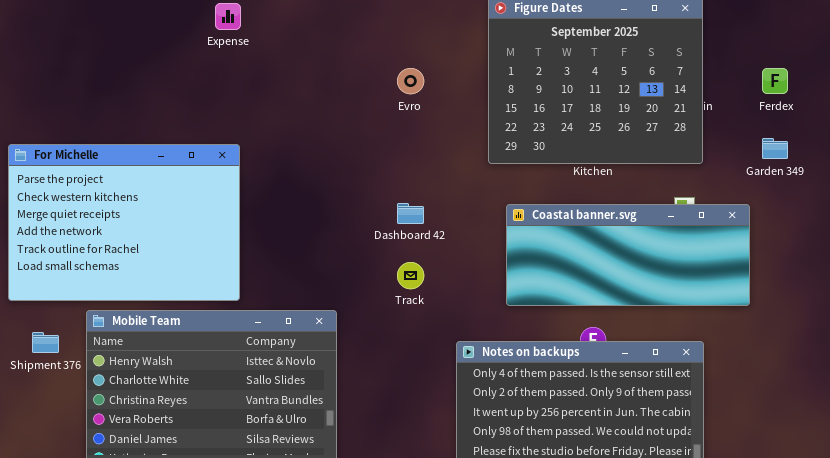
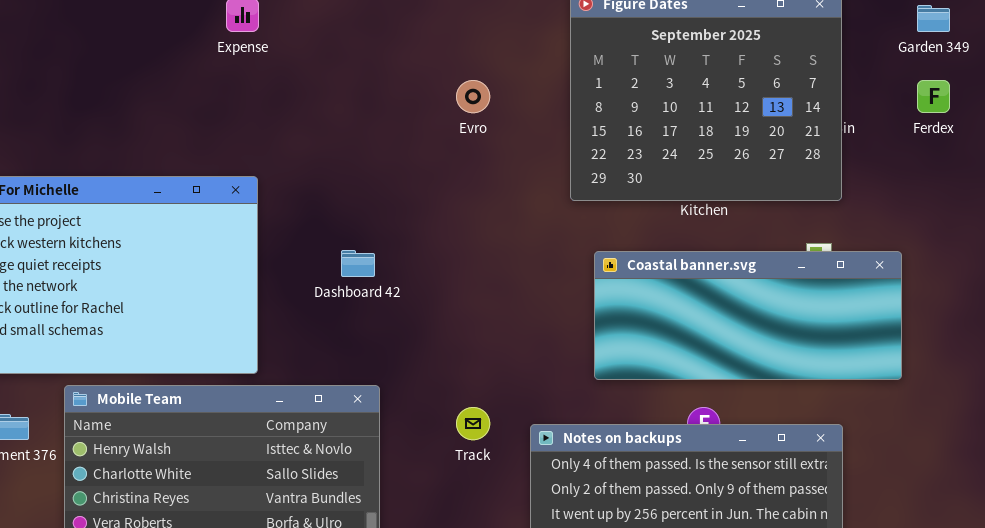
Garden 349: [762,138,788,159] -> [917,5,950,32], moved
Dashboard 42: [397,203,424,224] -> [341,250,375,277], moved
Track: [397,262,424,289] -> [456,407,490,440], moved

